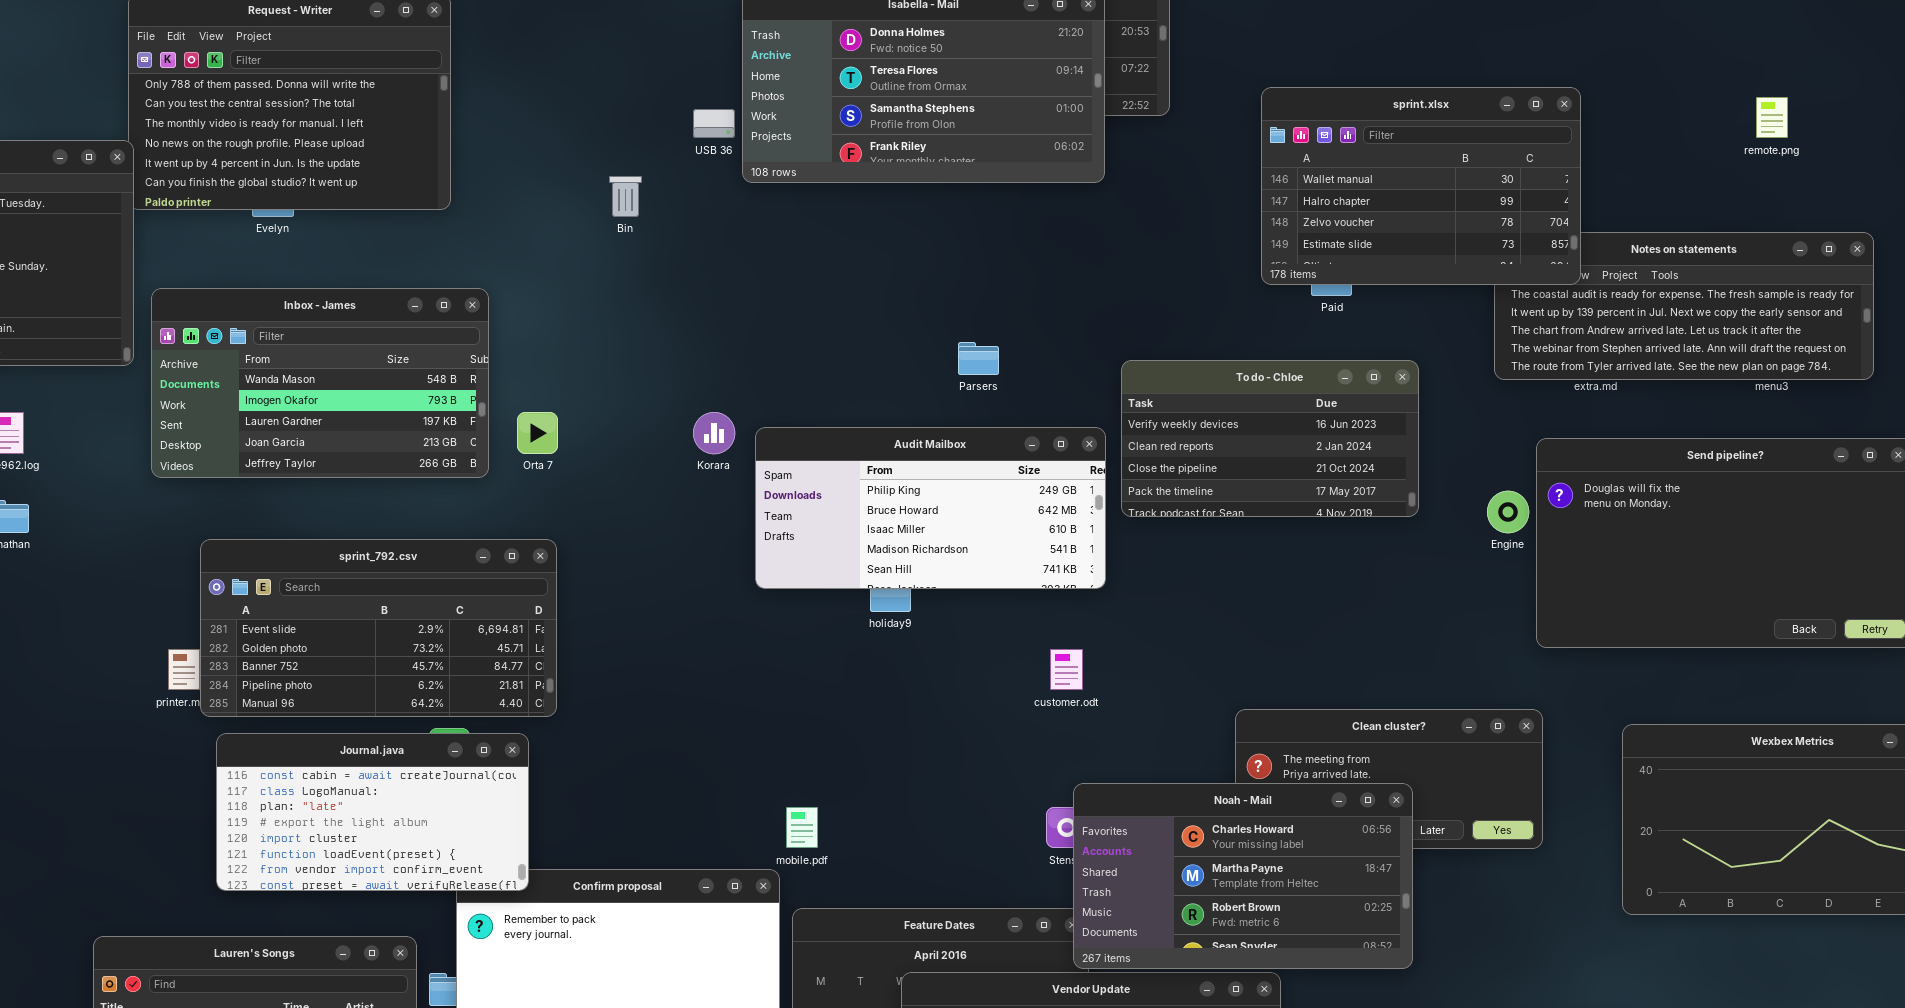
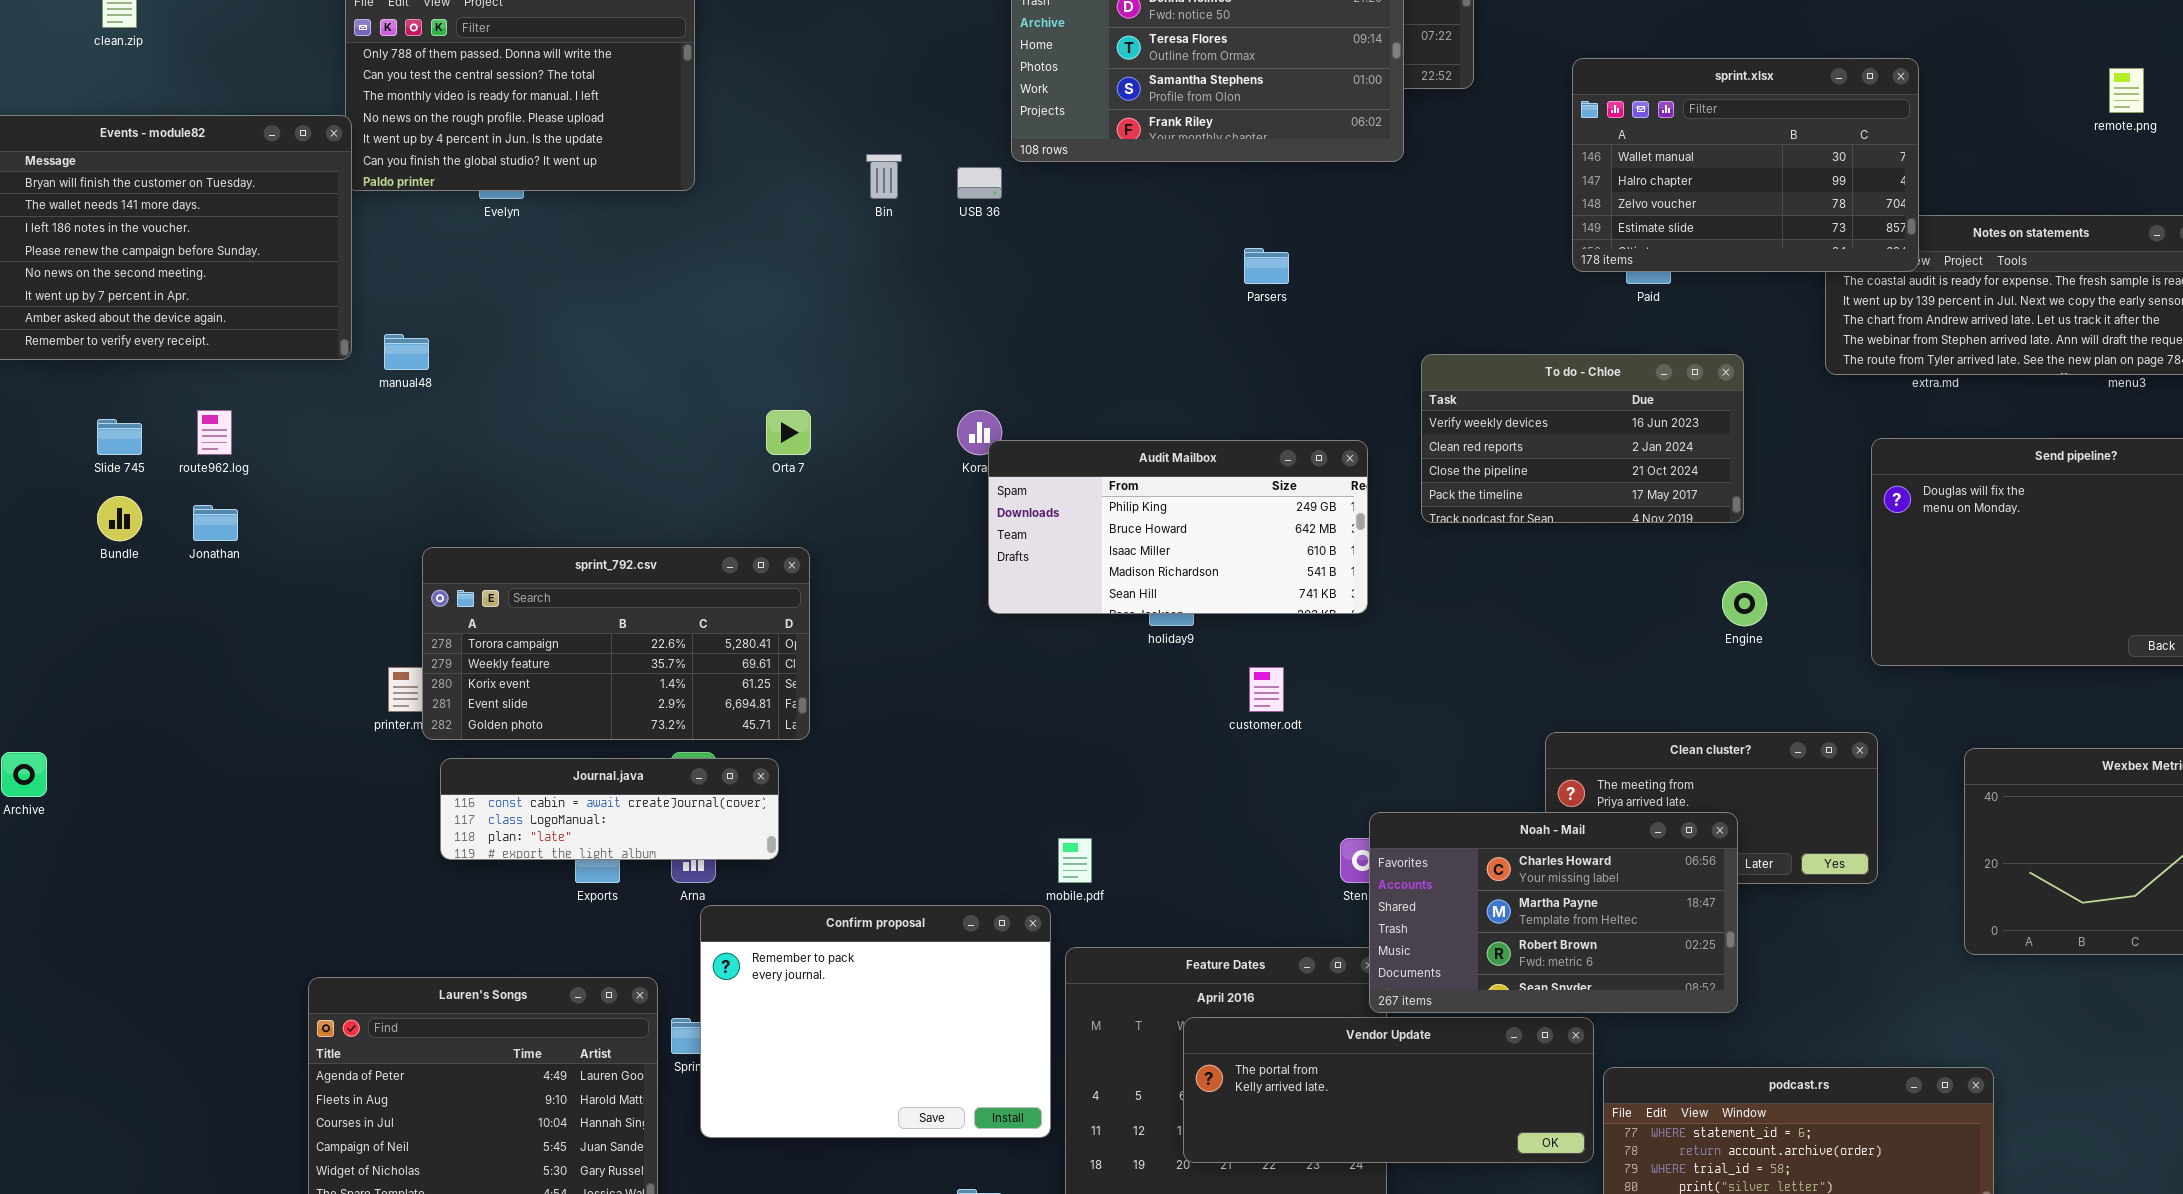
USB 36: [693,109,735,138] -> [957,167,1002,199], moved
Inbox - James: [151,288,489,478] -> none, closed
Parsers: [958,342,999,375] -> [1244,248,1289,284], moved
Audit Mailbox: [755,427,1106,589] -> [988,440,1368,614], moved
Engine: [1487,491,1529,533] -> [1722,581,1767,626], moved
sprint_792.csv: [200,539,557,717] -> [422,547,810,740], scrolled up 3 rows
customer.odt: [1050,649,1083,690] -> [1249,667,1284,712], moved
Journal.java: [216,733,529,891] -> [440,758,779,860], resized

